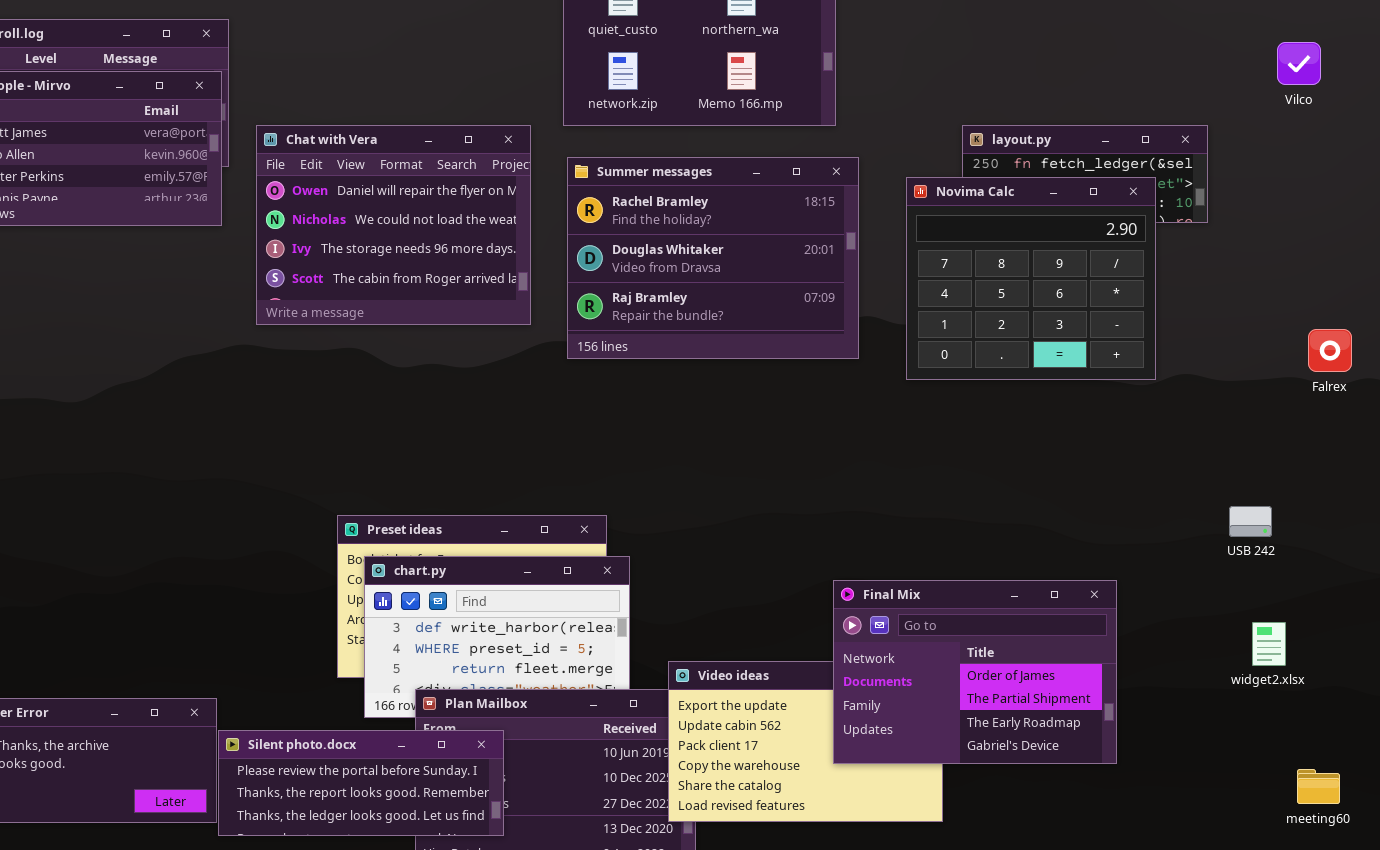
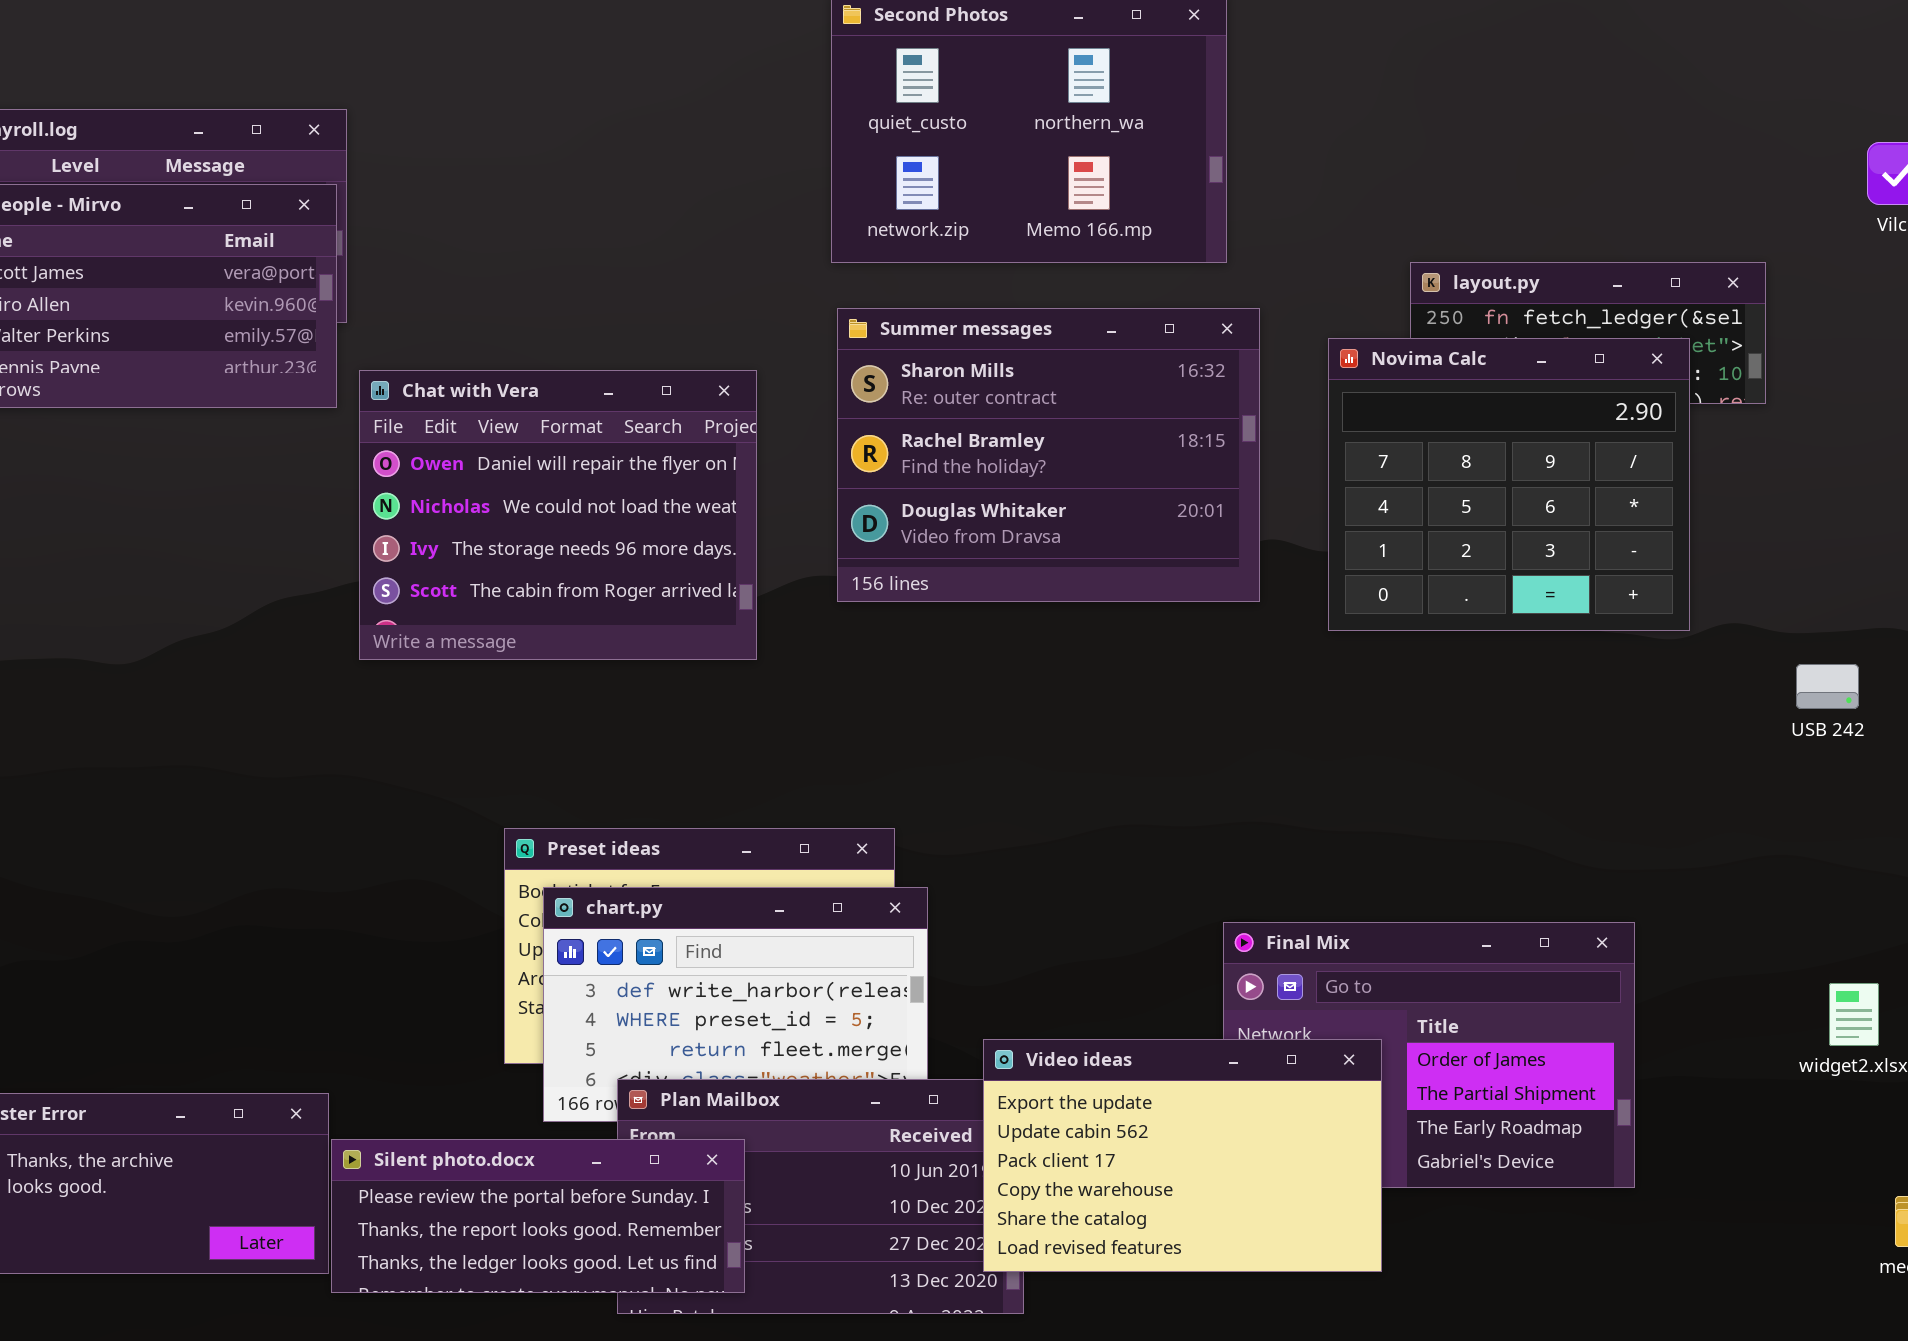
Chat with Vera: [256,125,531,325] -> [359,370,757,660], moved
Summer messages: [567,157,859,359] -> [837,308,1260,602], scrolled up 1 row
USB 242: [1229,506,1272,537] -> [1796,664,1859,709], moved
Video ideas: [668,661,943,822] -> [983,1039,1382,1272], raised

